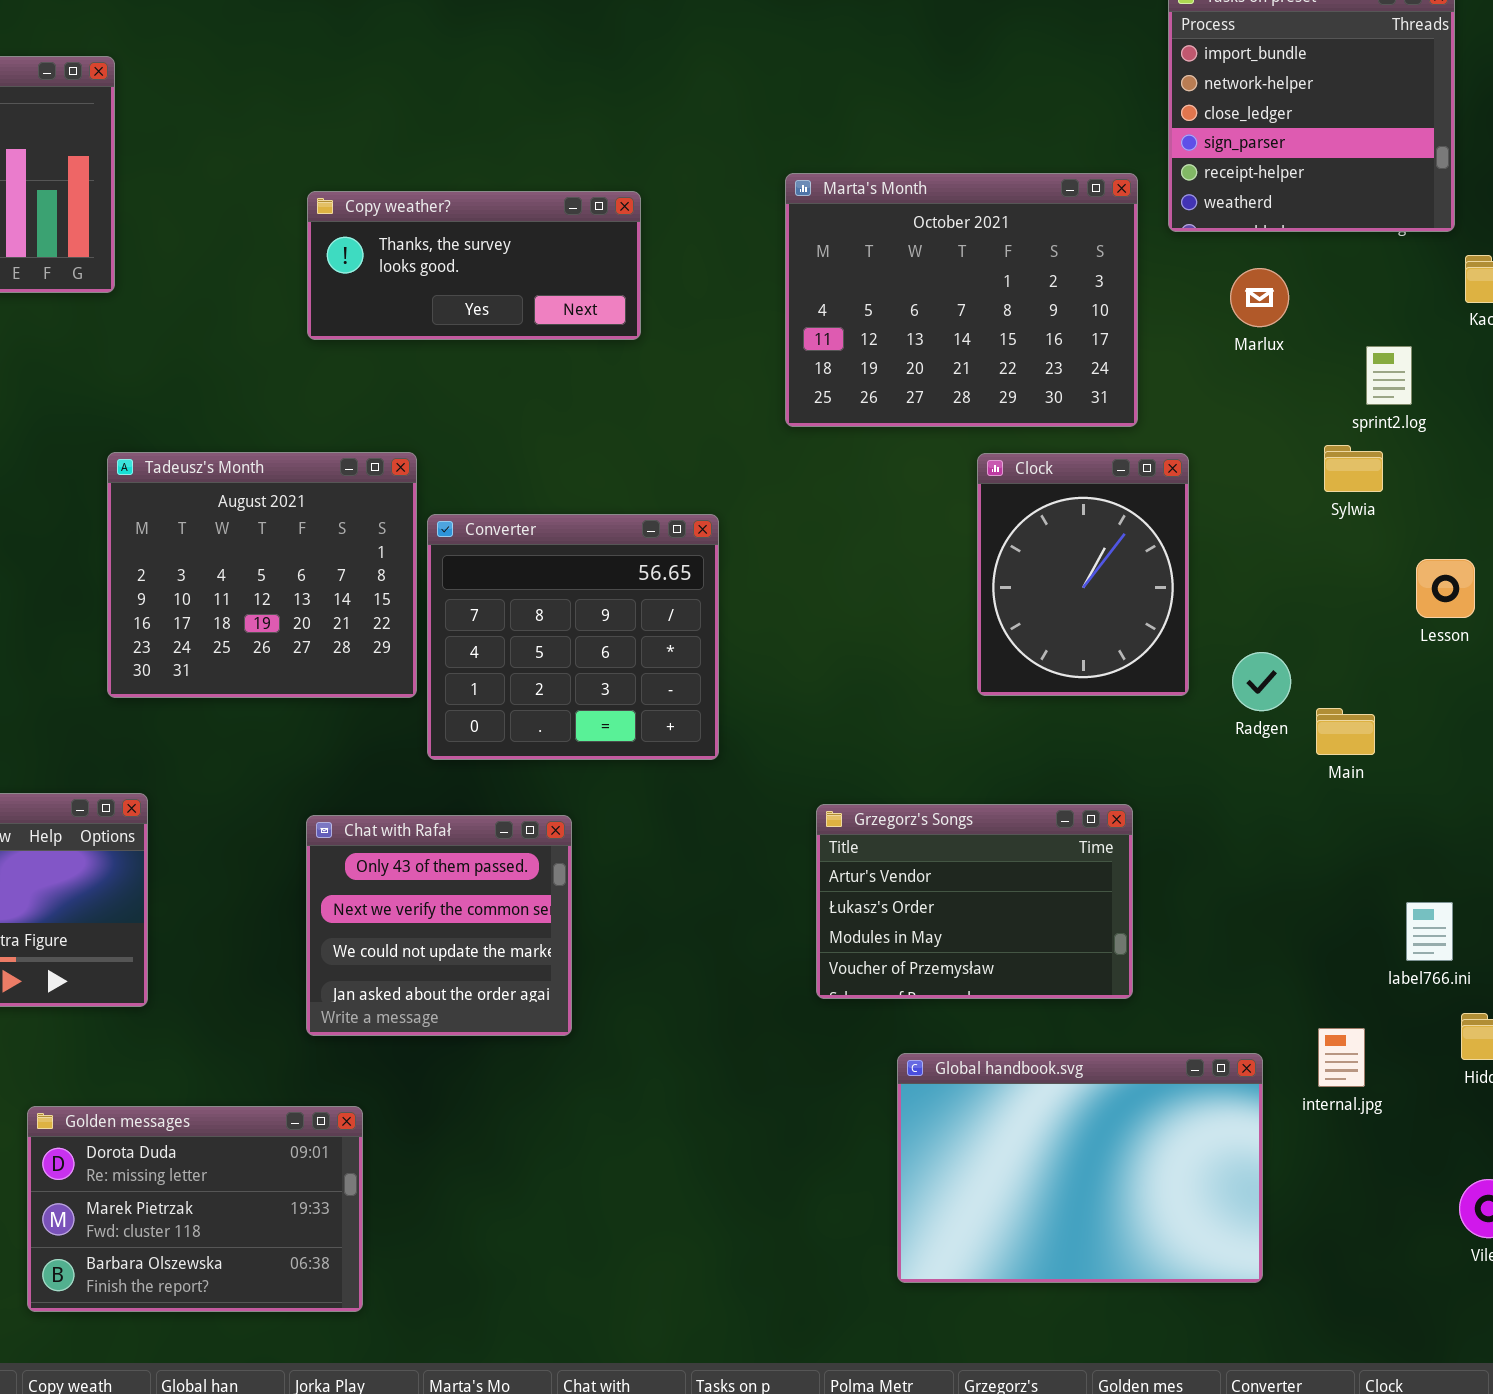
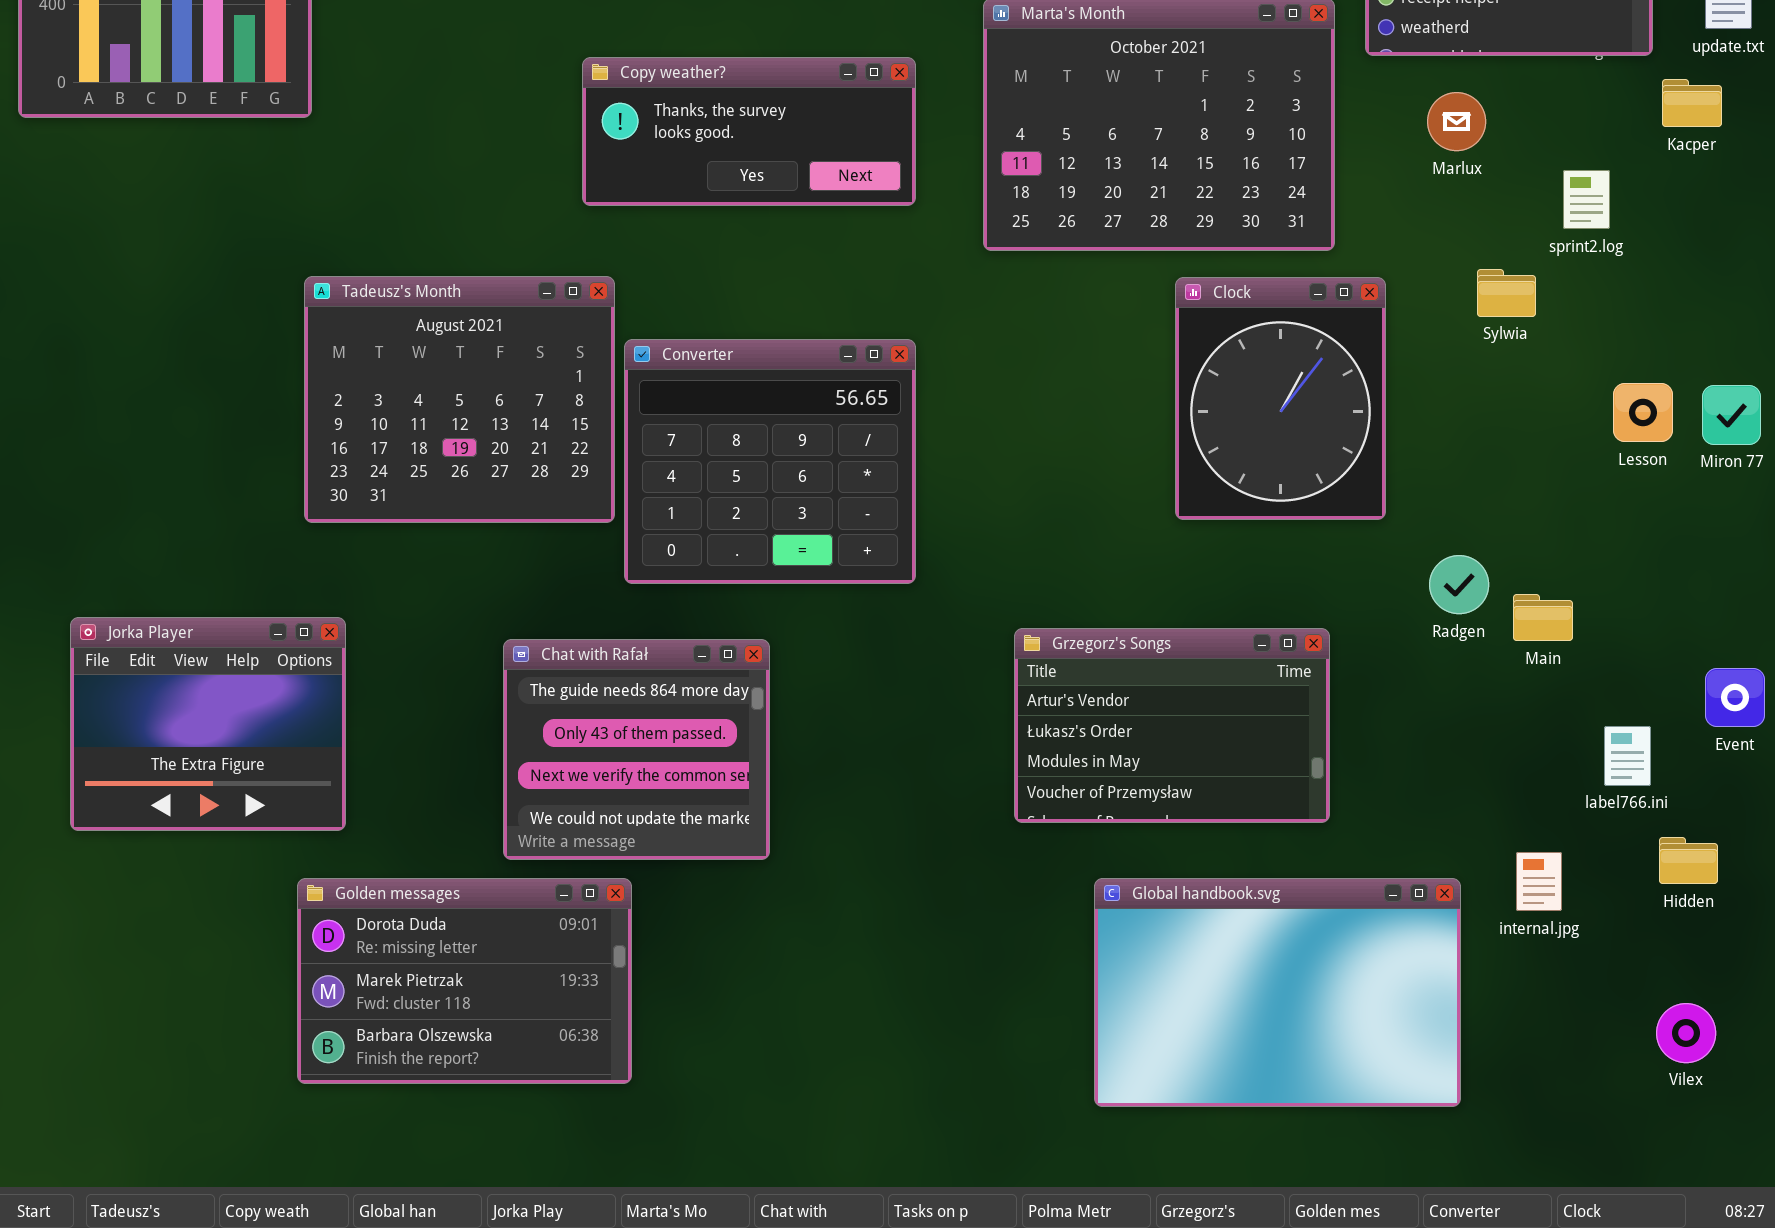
Copy weather?: [307,191,641,340] -> [582,57,916,206], moved
Sylwia: [1324,445,1383,492] -> [1477,269,1536,317], moved
Radgen: [1232,652,1291,711] -> [1429,555,1489,614], moved
Main: [1316,708,1375,755] -> [1513,594,1573,641], moved
Chat with Rafał: [306,815,572,1036] -> [503,639,770,860], scrolled up 1 row
Golden messages: [27,1106,363,1312] -> [297,878,632,1084], moved

